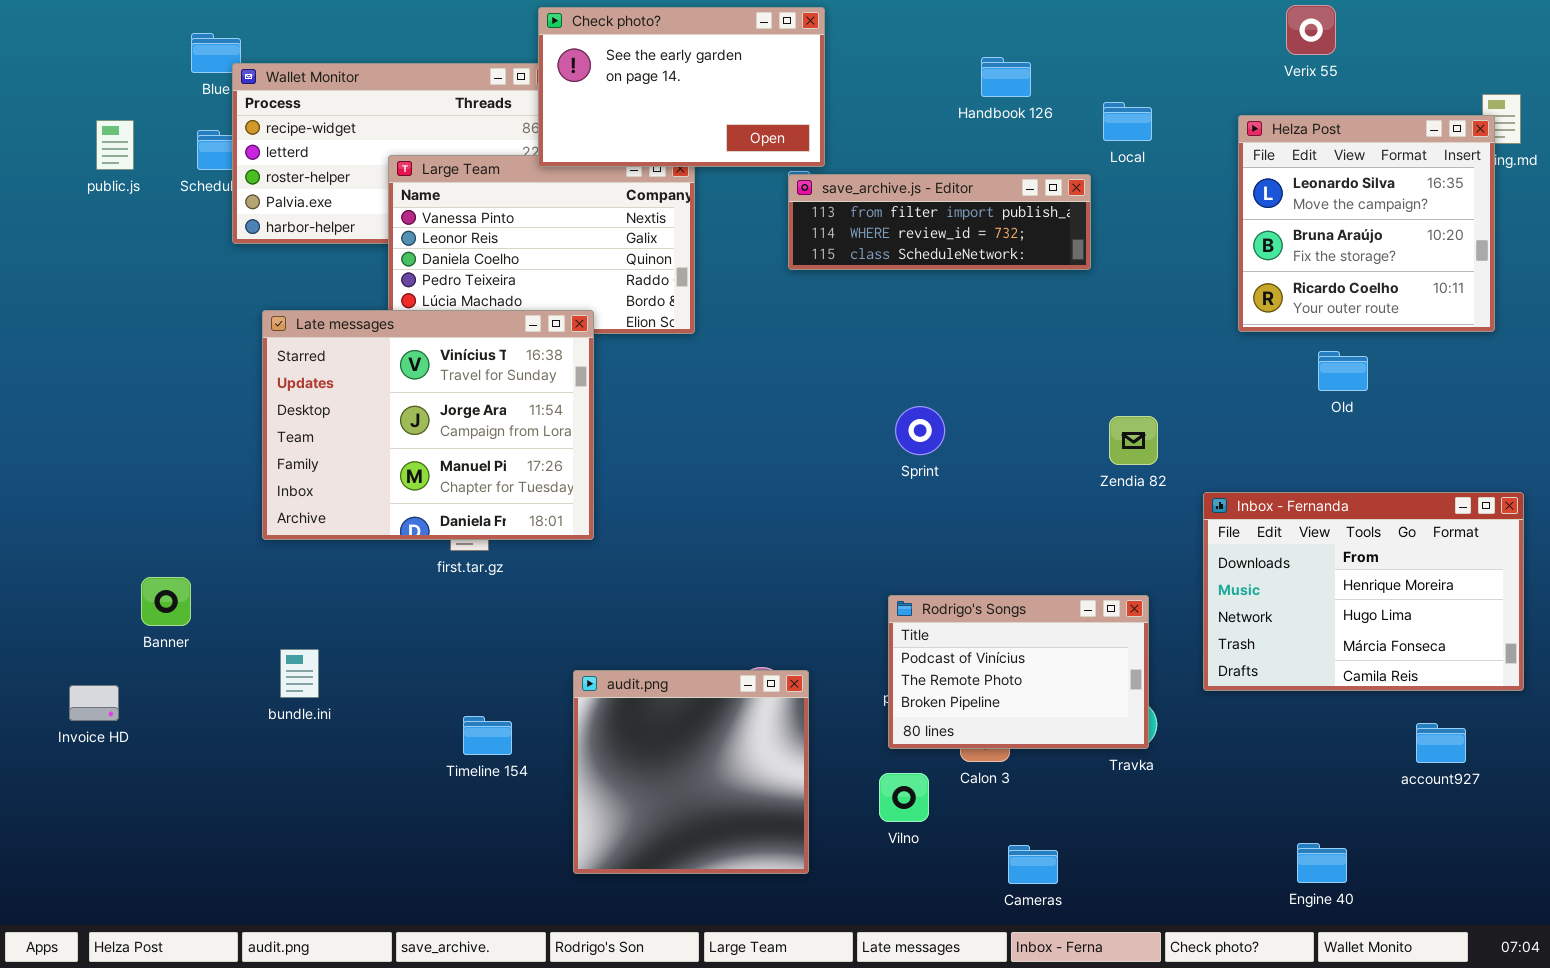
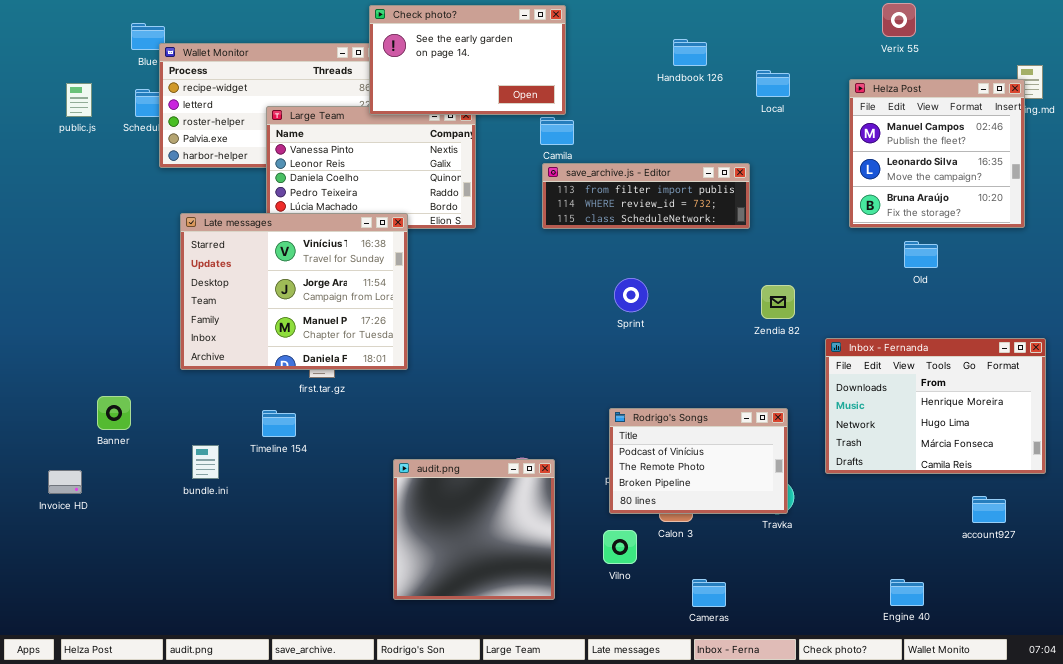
Helza Post: [1238,115,1495,332] -> [849,79,1025,228], scrolled up 1 row
save_archive.js - Editor: [788,174,1091,270] -> [542,163,750,229], moved
Timeline 154: [463,716,512,755] -> [262,410,296,437], moved

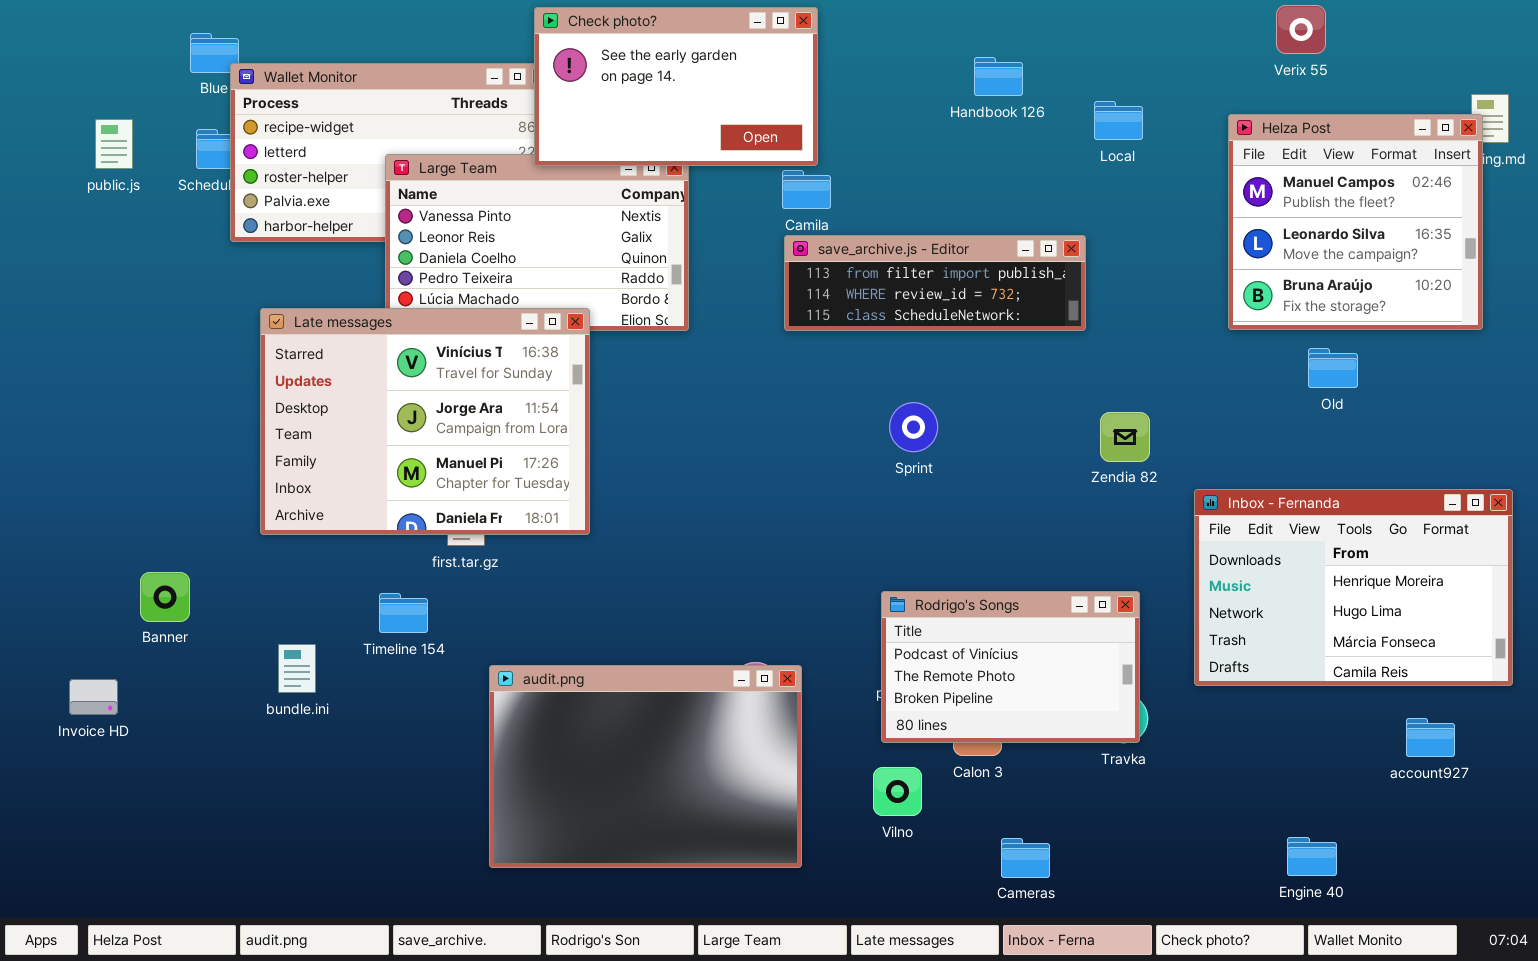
audit.png: [393,459,555,600] -> [489,665,802,868], resized

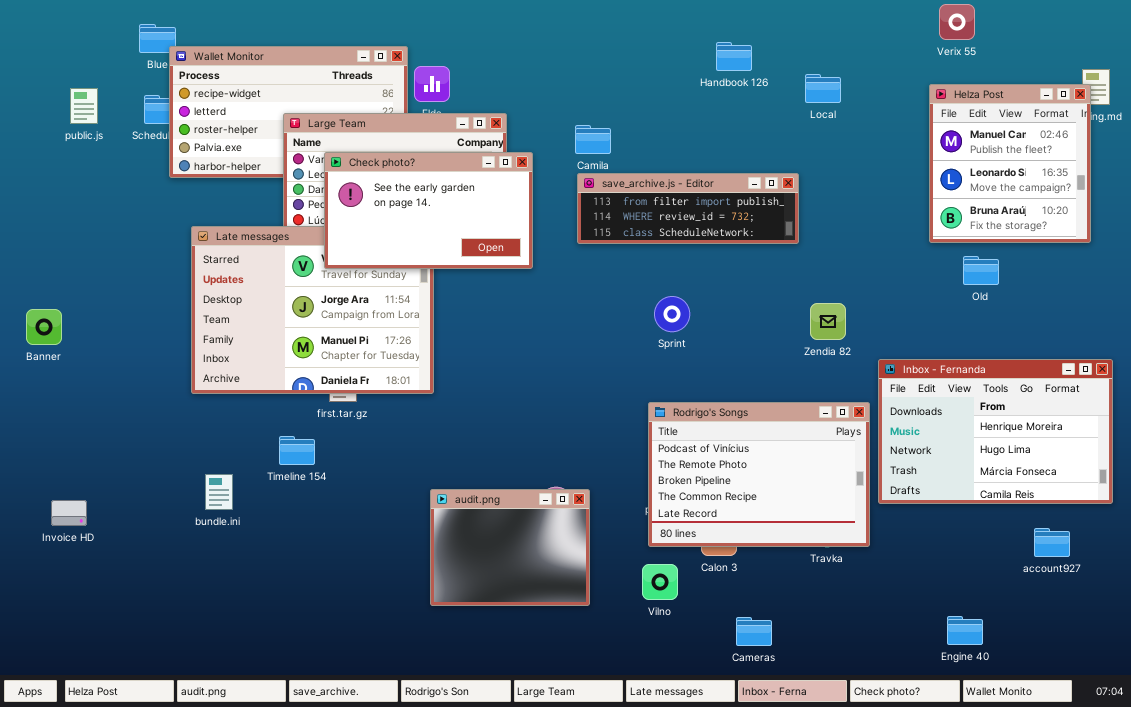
Check photo?: [534,7,818,166] -> [324,152,533,269], moved
Helza Post: [1228,114,1483,330] -> [929,84,1091,243], resized
Banner: [140,572,190,622] -> [26,309,62,345], moved
Rodrigo's Songs: [881,591,1140,743] -> [648,402,870,547], resized
audit.png: [489,665,802,868] -> [430,489,590,606], resized

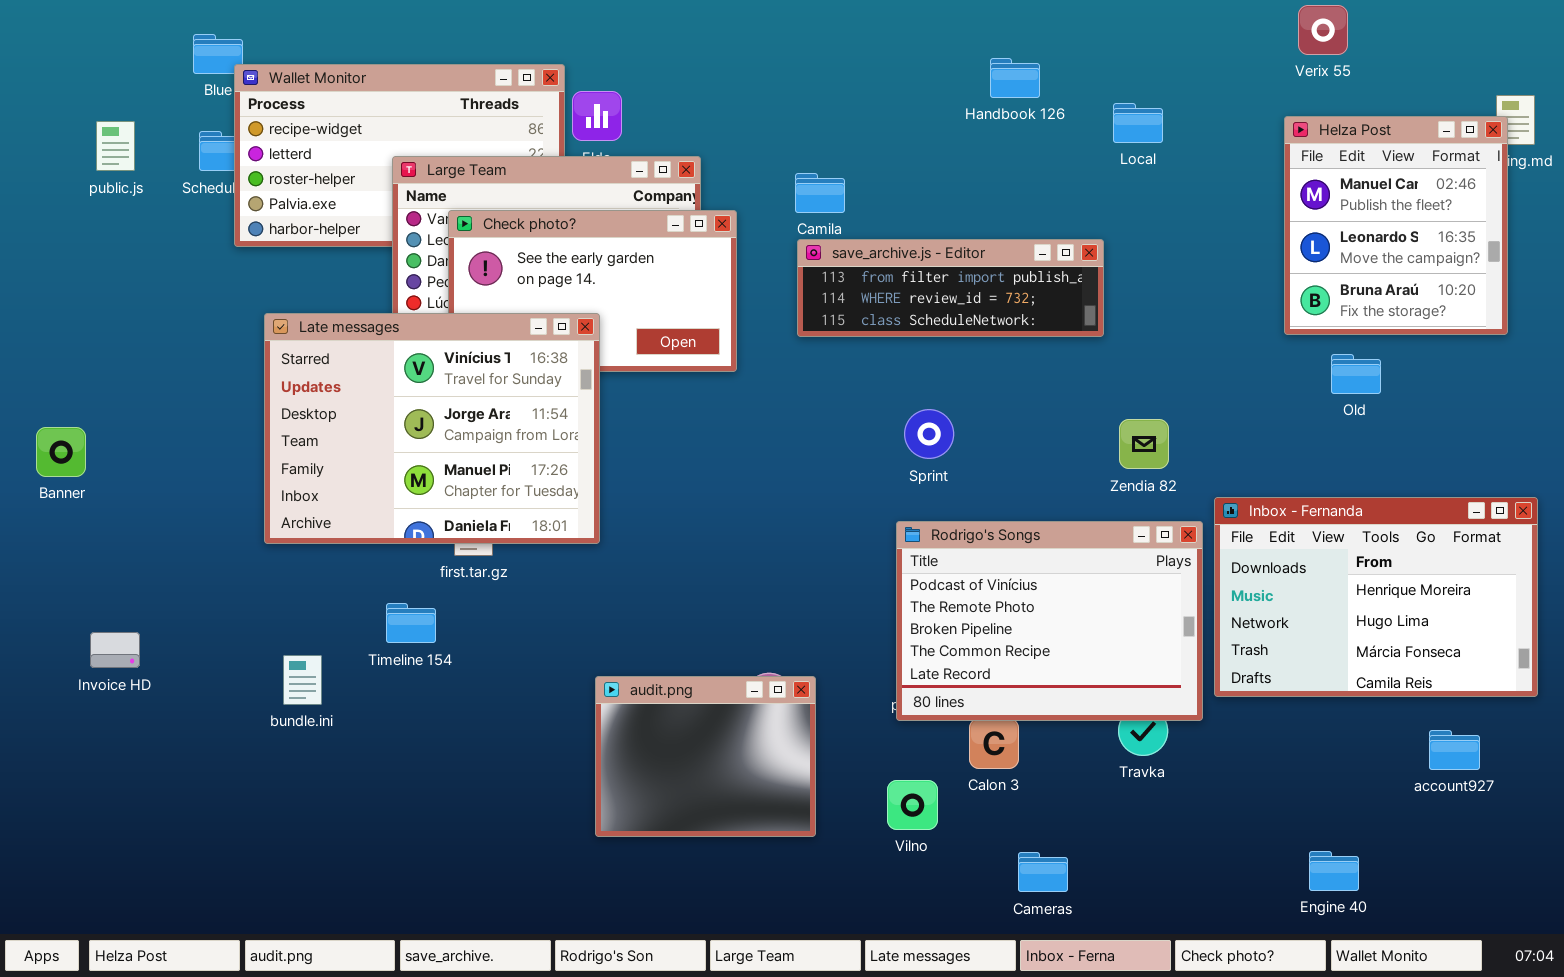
Late messages: [191,226,434,394] -> [264,313,600,544], raised
Rodrigo's Songs: [648,402,870,547] -> [896,521,1203,721], moved
Invoice HD: [51,500,87,526] -> [90,632,140,668], moved

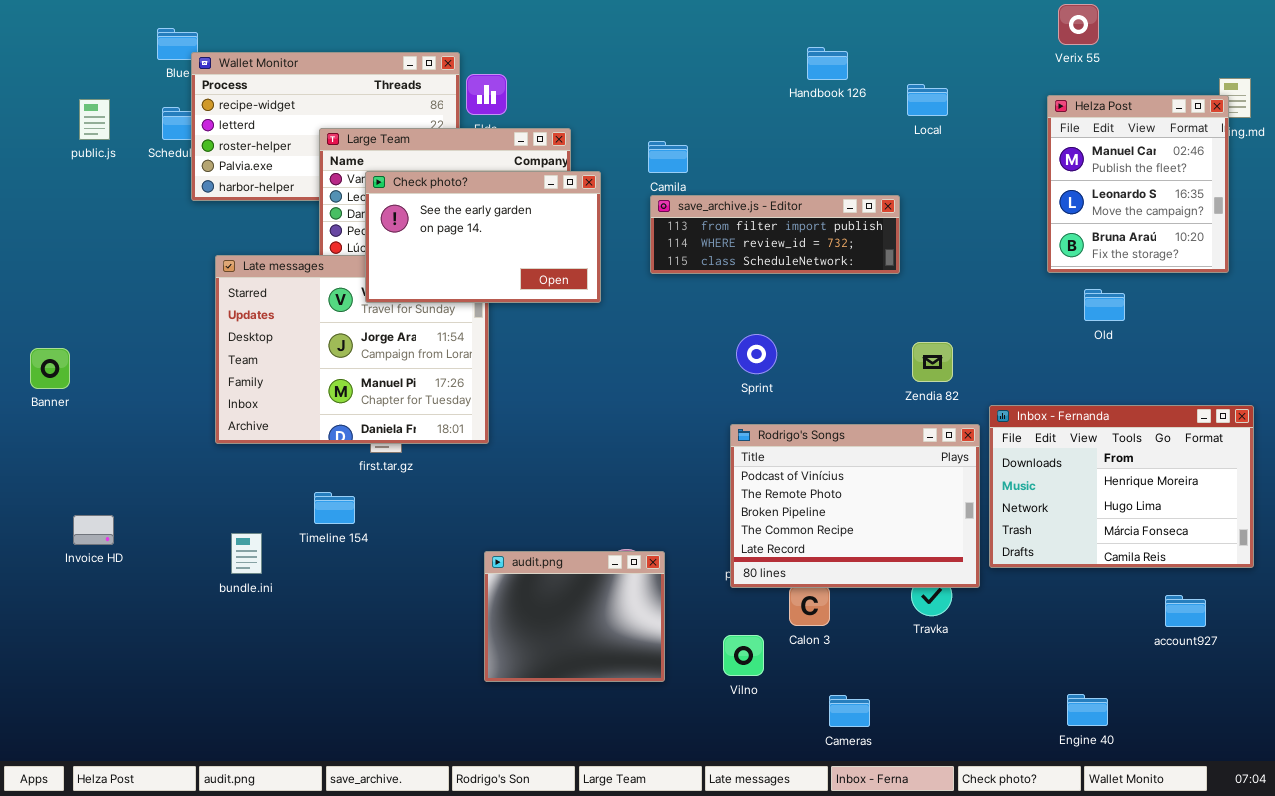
Check photo?: [448,210,737,372] -> [365,171,601,303], raised

